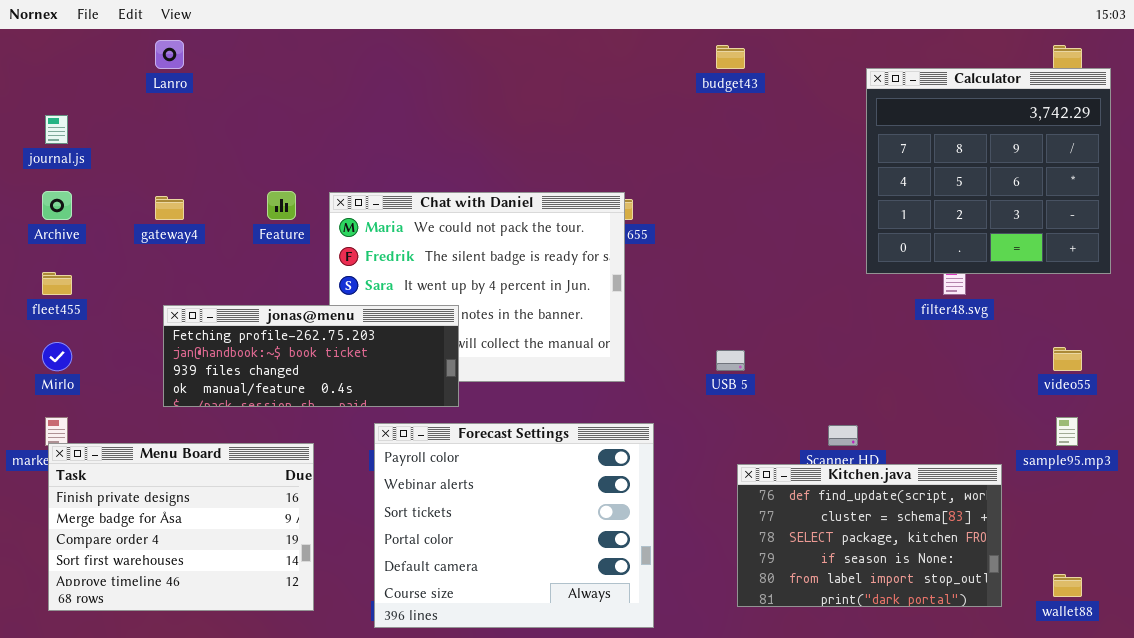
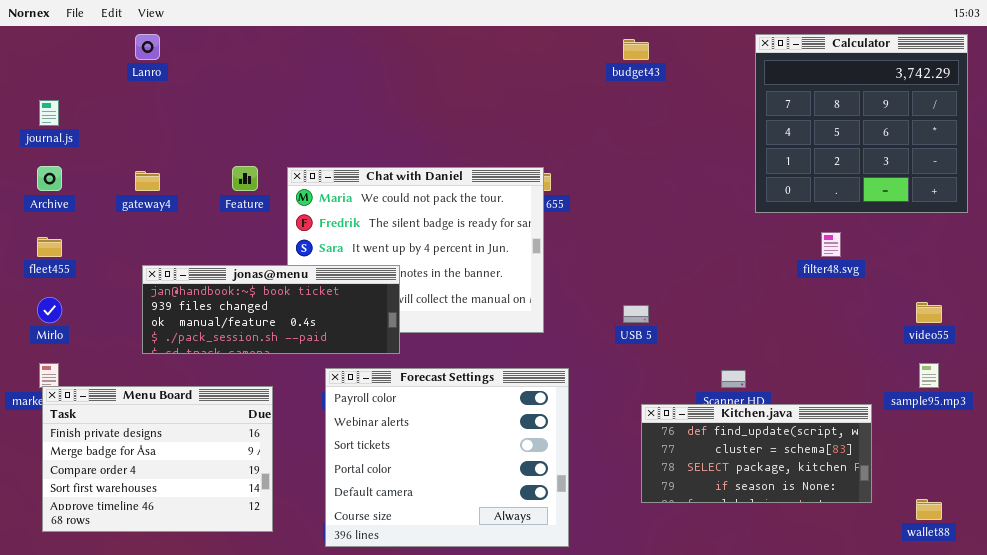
Calculator: [866,68,1111,274] -> [755,34,968,213], moved
jonas@menu: [163,305,459,407] -> [142,265,400,354], scrolled down 1 row
Kitchen.java: [737,464,1002,607] -> [641,404,872,503], resized

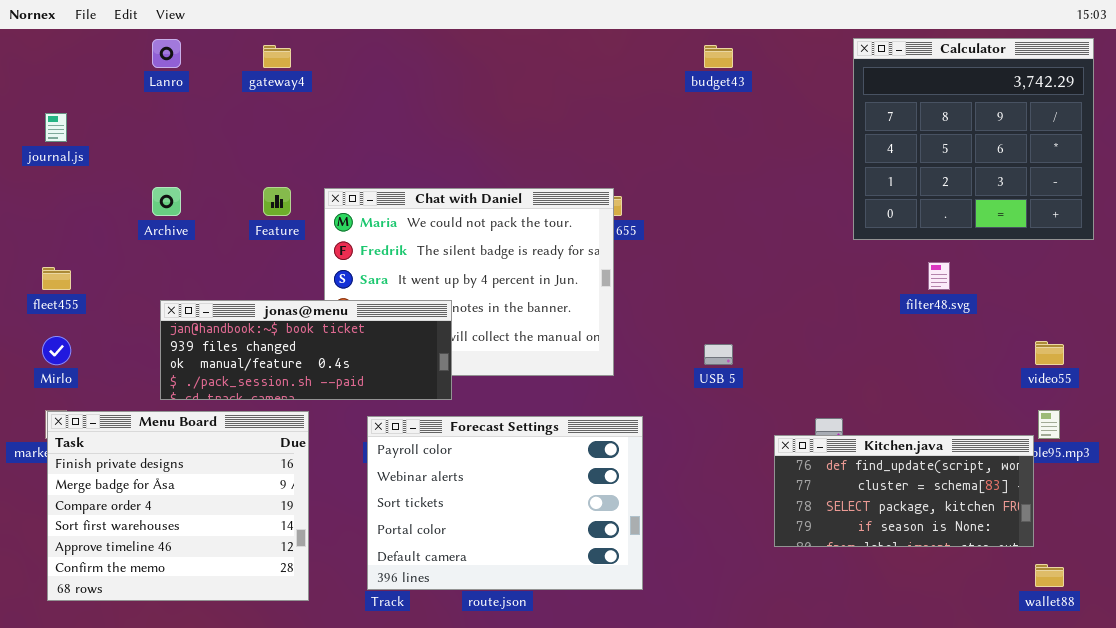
Archive: [37,166,62,191] -> [152,187,181,216], moved
gateway4: [135,171,160,191] -> [263,45,291,68], moved
Forecast Settings: [325,368,569,547] -> [367,416,643,590], resized
Menu Board: [42,386,273,532] -> [47,411,309,601], resized
Kitchen.java: [641,404,872,503] -> [774,435,1034,547], moved

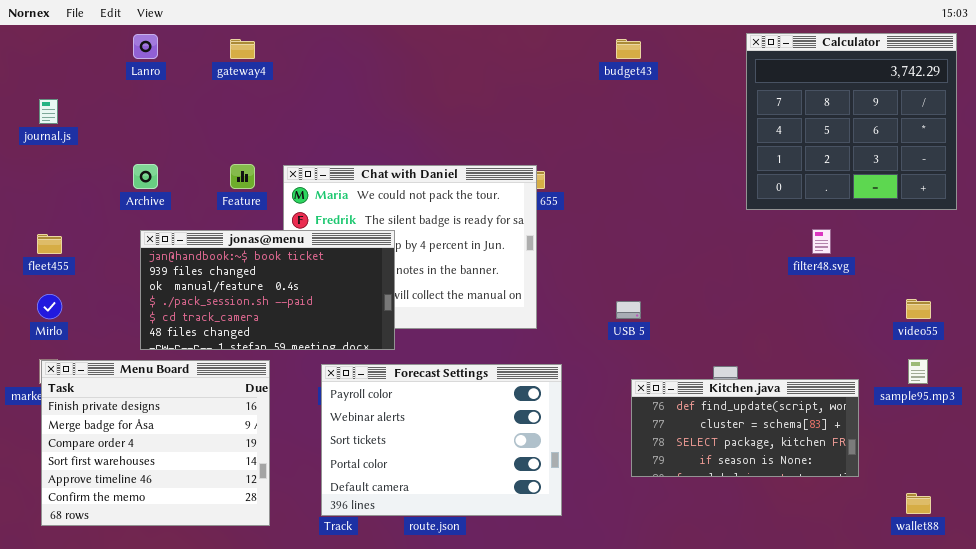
jonas@menu: [160,300,452,400] -> [140,230,395,350], resized
Kitchen.java: [774,435,1034,547] -> [631,379,859,477], moved

